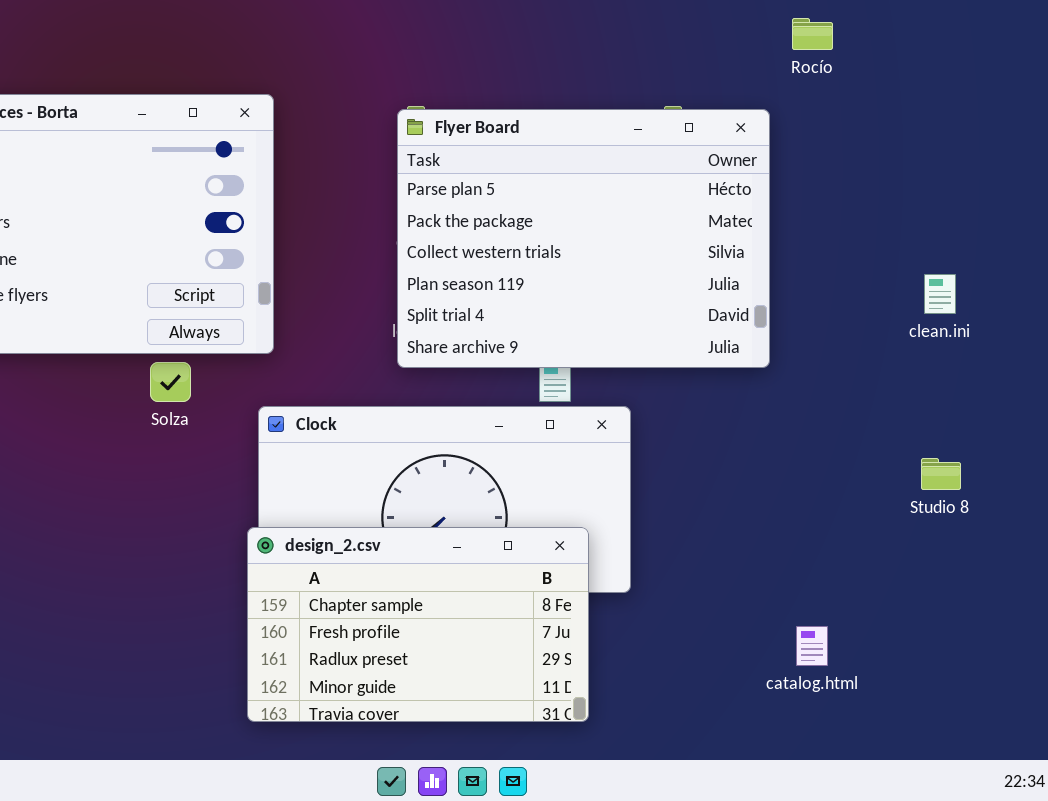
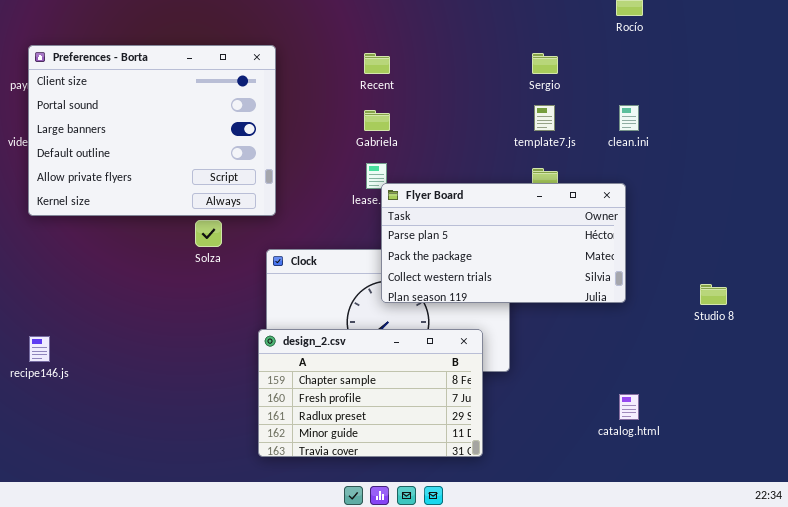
Flyer Board: [397,109,770,368] -> [381,183,626,303], moved, resized
clean.ini: [924,274,956,314] -> [619,105,639,131], moved

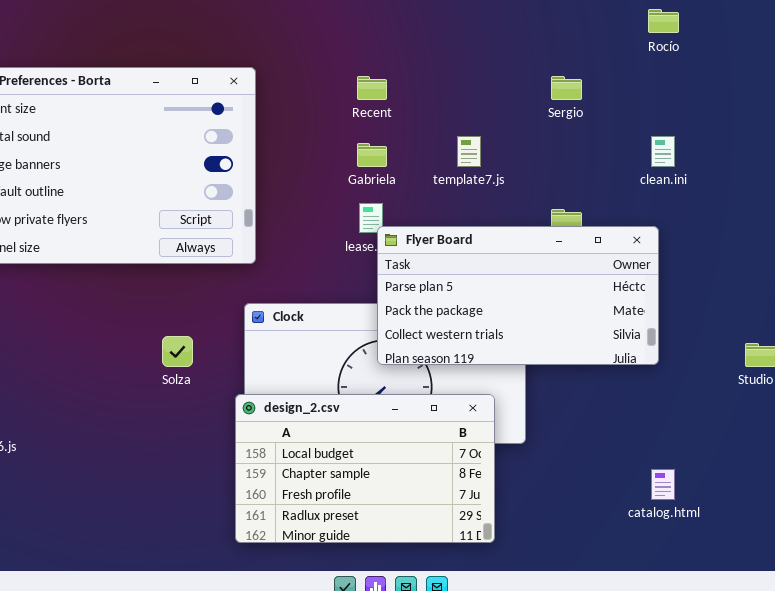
template7.js: [534,105,555,131] -> [457,136,481,167], moved
Solza: [195,220,222,247] -> [162,336,193,367], moved
design_2.csv: [258,329,483,457] -> [235,394,495,543], scrolled up 1 row

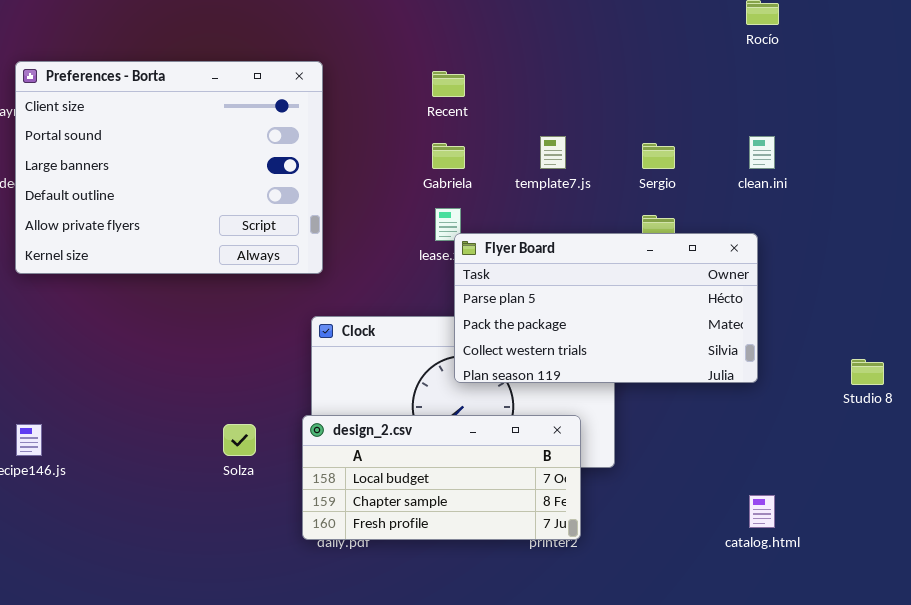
Sergio: [551,76,582,100] -> [642,143,675,169], moved
Solza: [162,336,193,367] -> [223,424,256,456], moved
design_2.csv: [235,394,495,543] -> [302,415,581,540], resized

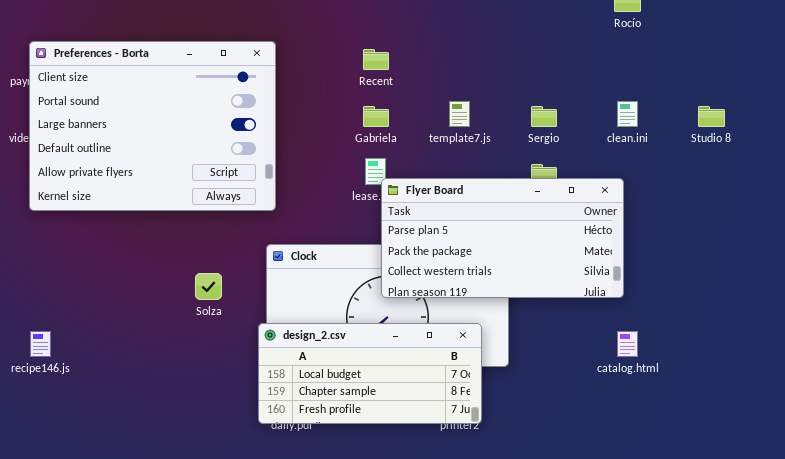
Studio 8: [851,359,884,385] -> [698,106,725,127], moved
Solza: [223,424,256,456] -> [195,273,222,300], moved
catalog.html: [749,495,775,528] -> [617,331,638,357], moved

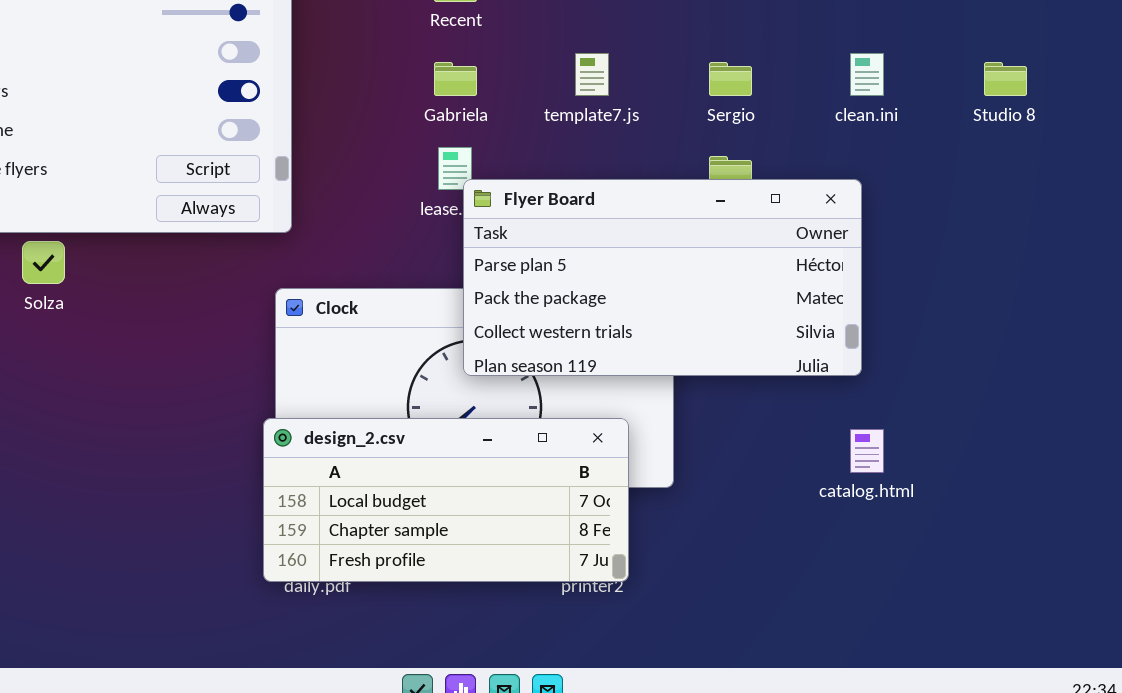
Solza: [195,273,222,300] -> [22,241,65,284], moved

